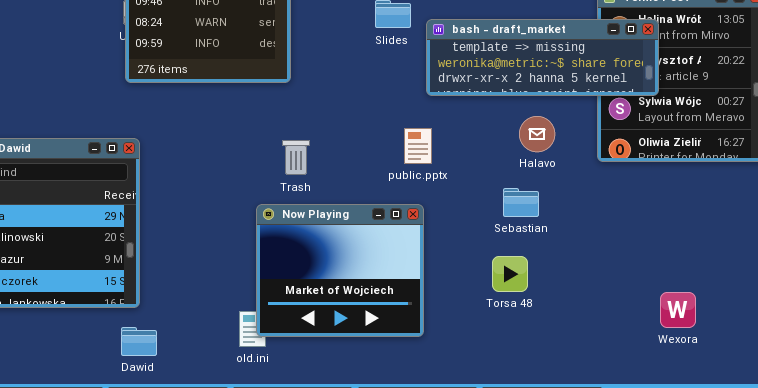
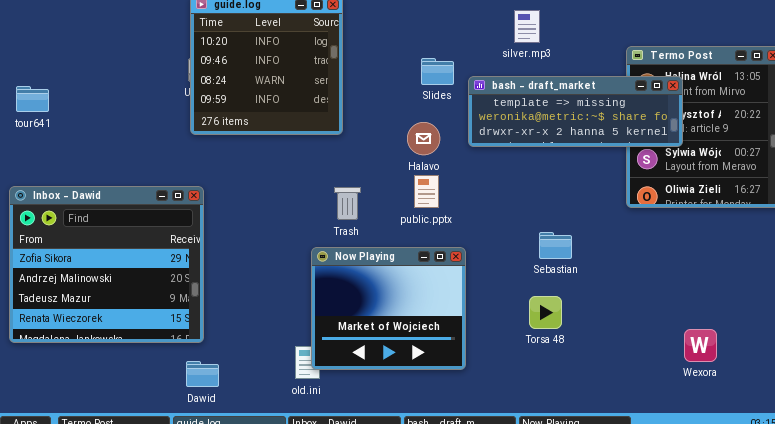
Halavo: [519,116,555,152] -> [407,122,440,155], moved
public.pptx: [404,128,432,164] -> [414,175,439,208], moved

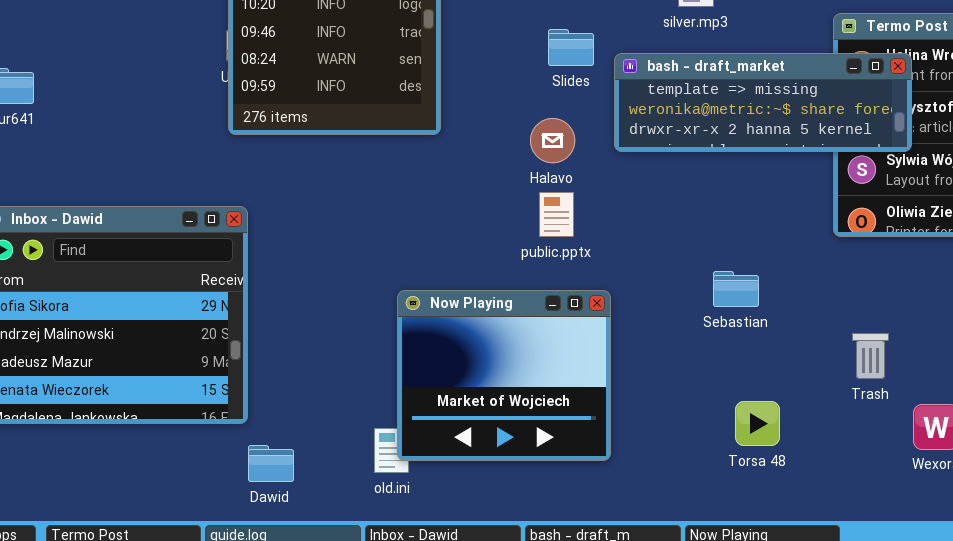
Trash: [334,187,361,220] -> [852,333,889,379], moved
Torsa 48: [529,296,562,329] -> [735,401,780,446], moved
Dawid: [186,361,219,387] -> [248,445,294,482], moved

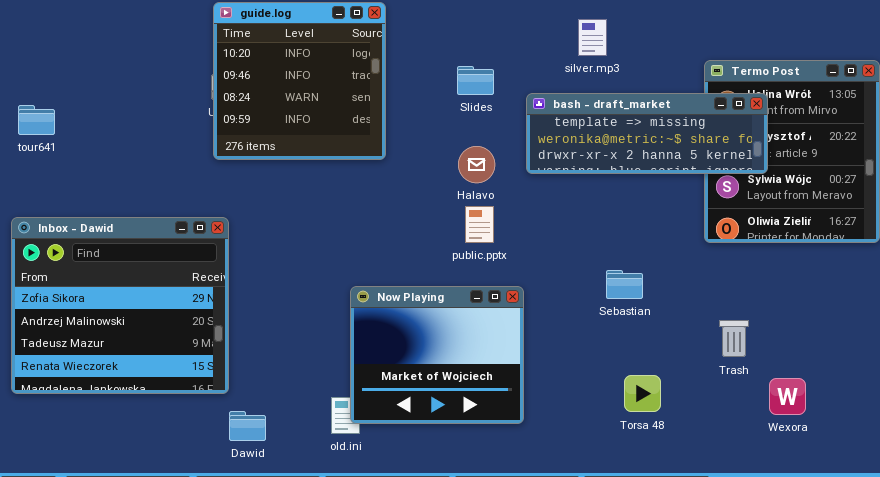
Slides: [548,29,594,66] -> [457,66,494,95], moved

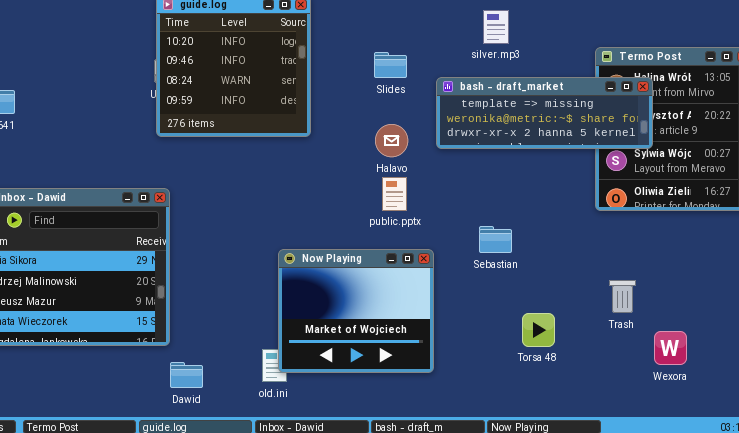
Sebastian: [606,270,643,299] -> [479,226,512,253], moved
Torsa 48: [624,375,661,412] -> [522,313,555,347], moved

